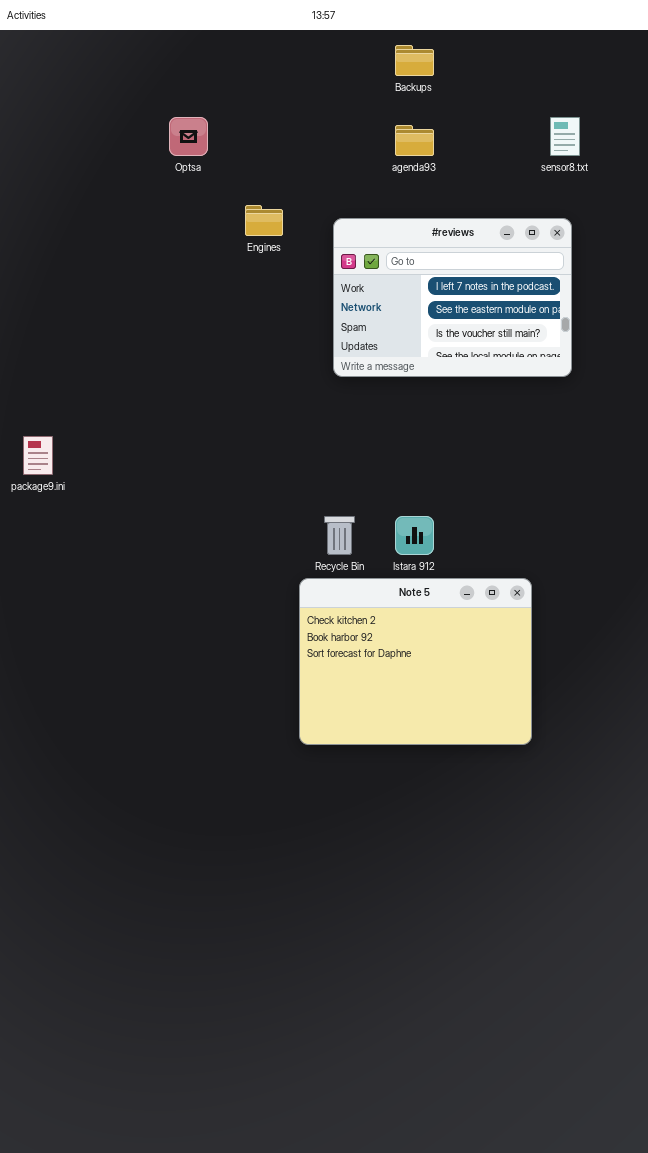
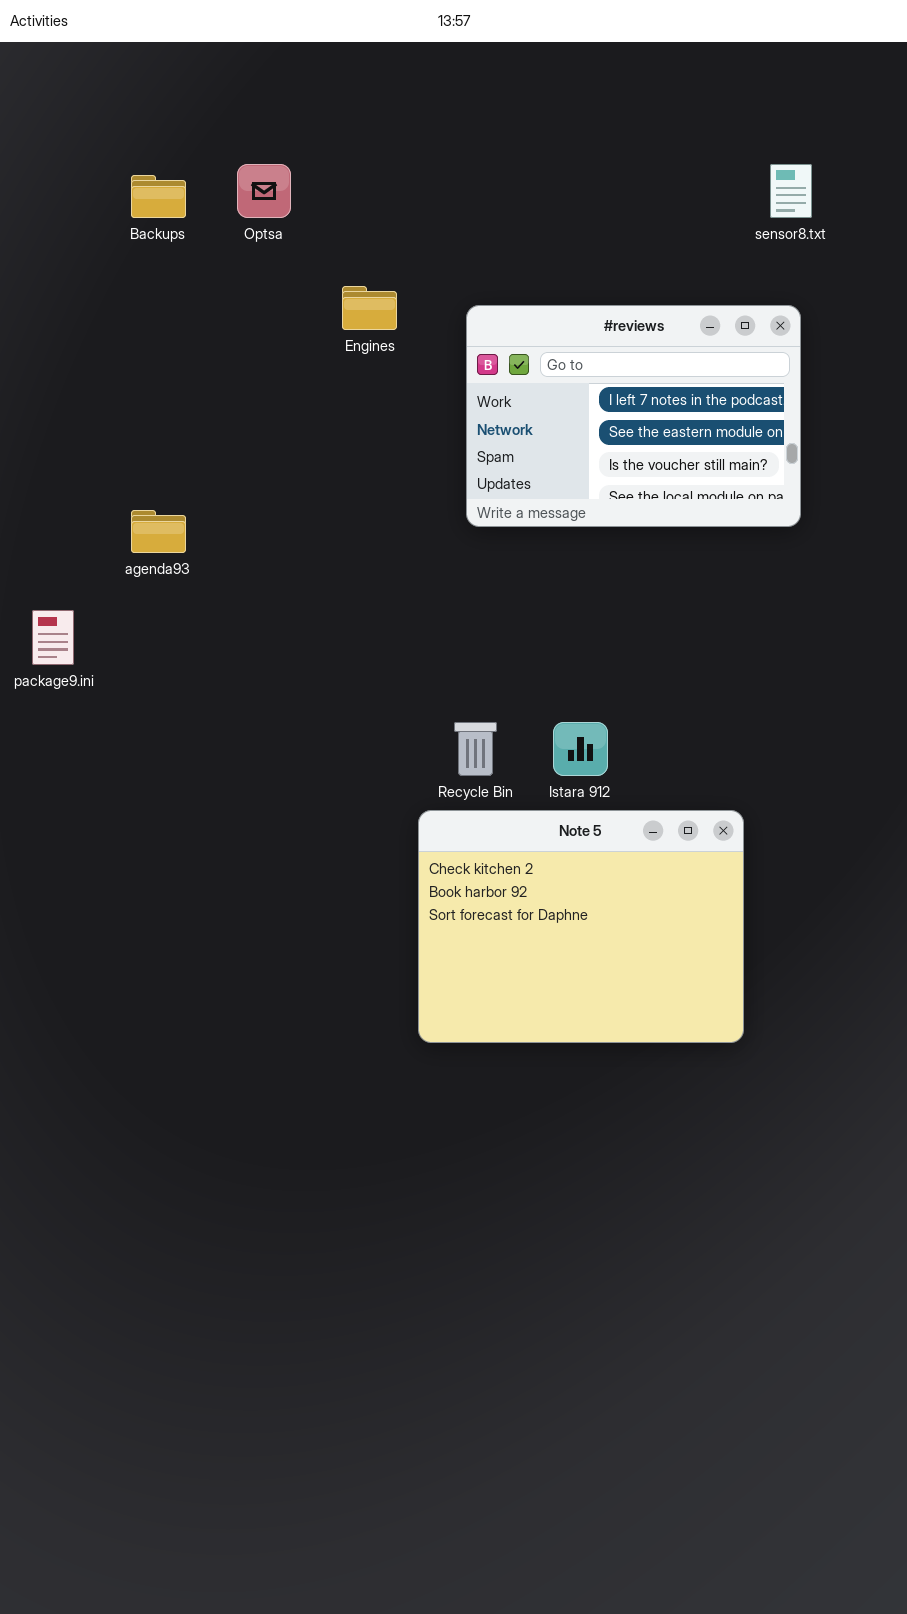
Backups: [395,45,434,76] -> [131,175,186,218], moved
agenda93: [395,125,434,156] -> [131,510,186,553], moved

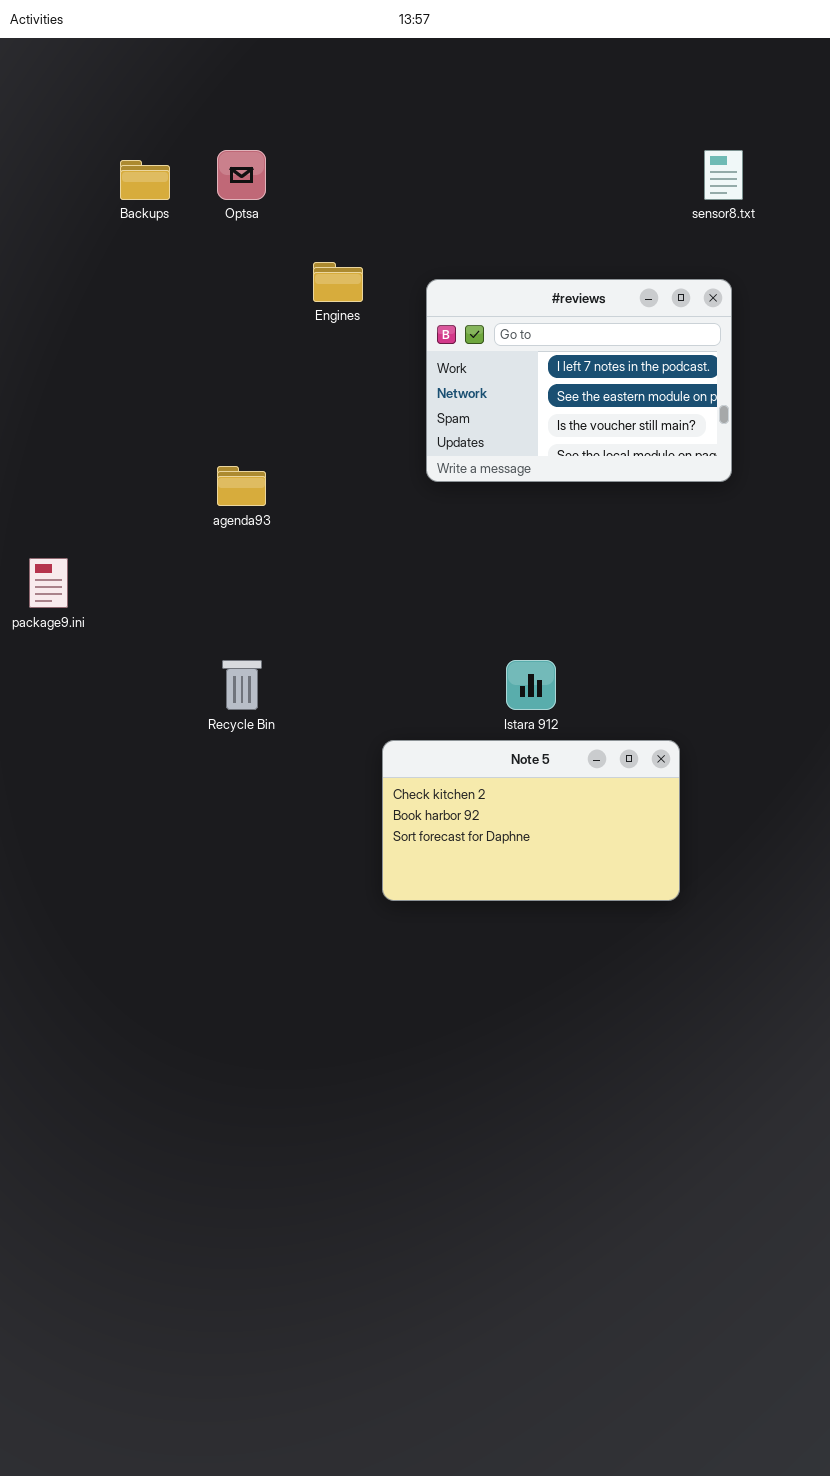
agenda93: [131,510,186,553] -> [217,466,266,506], moved
Recycle Bin: [454,722,497,776] -> [222,660,262,710], moved
Note 5: [418,810,744,1043] -> [382,740,680,901], resized

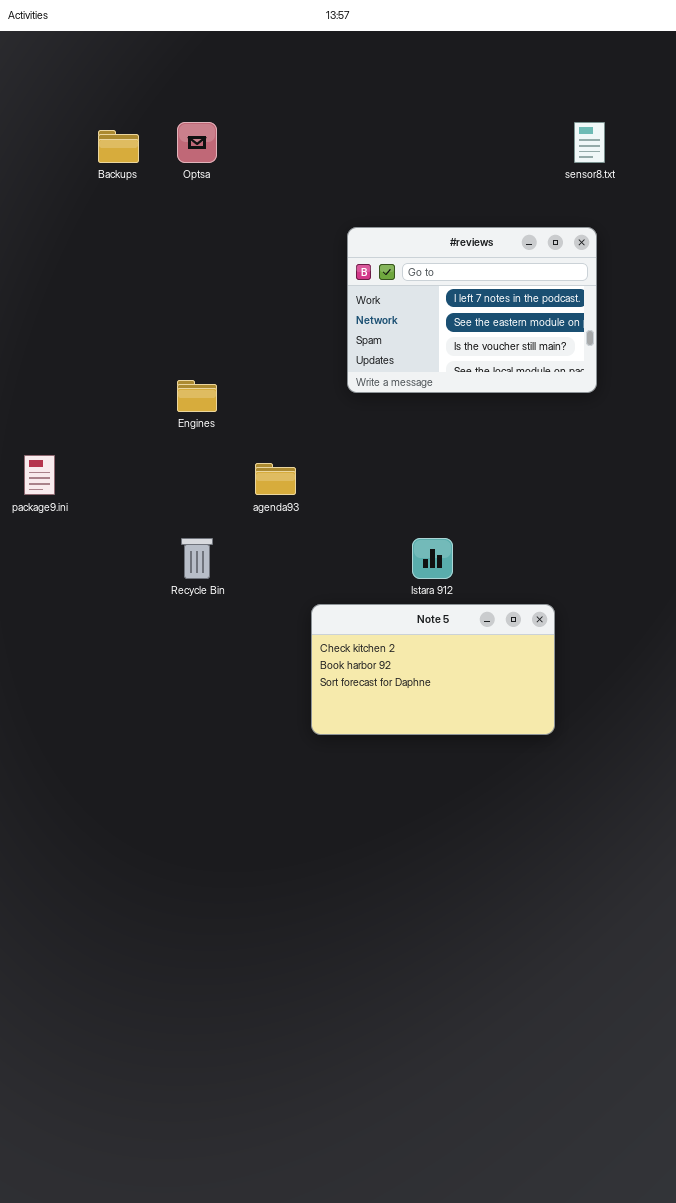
Engines: [313,262,363,302] -> [177,380,217,412], moved
agenda93: [217,466,266,506] -> [255,463,296,495], moved

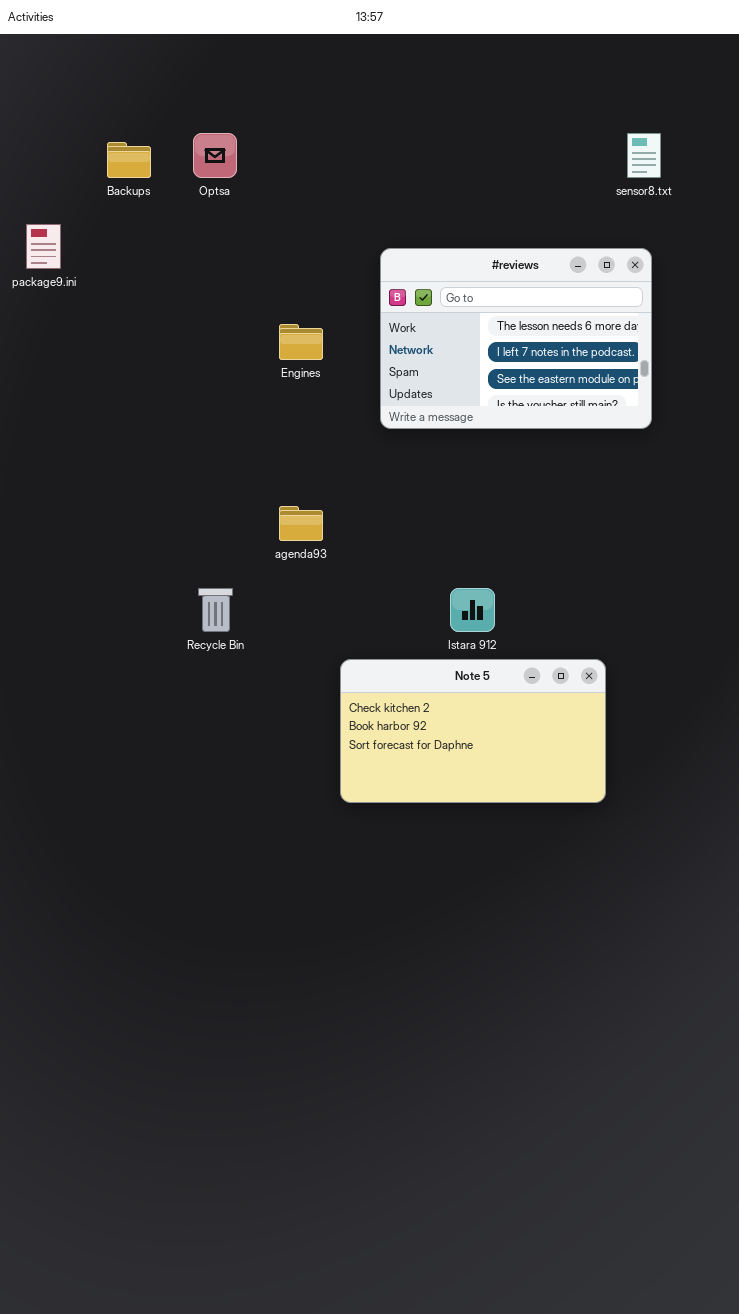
#reviews: [347,227,597,393] -> [380,248,652,429], scrolled up 1 row
Engines: [177,380,217,412] -> [279,324,323,360], moved
package9.ini: [24,455,55,495] -> [26,224,61,269], moved

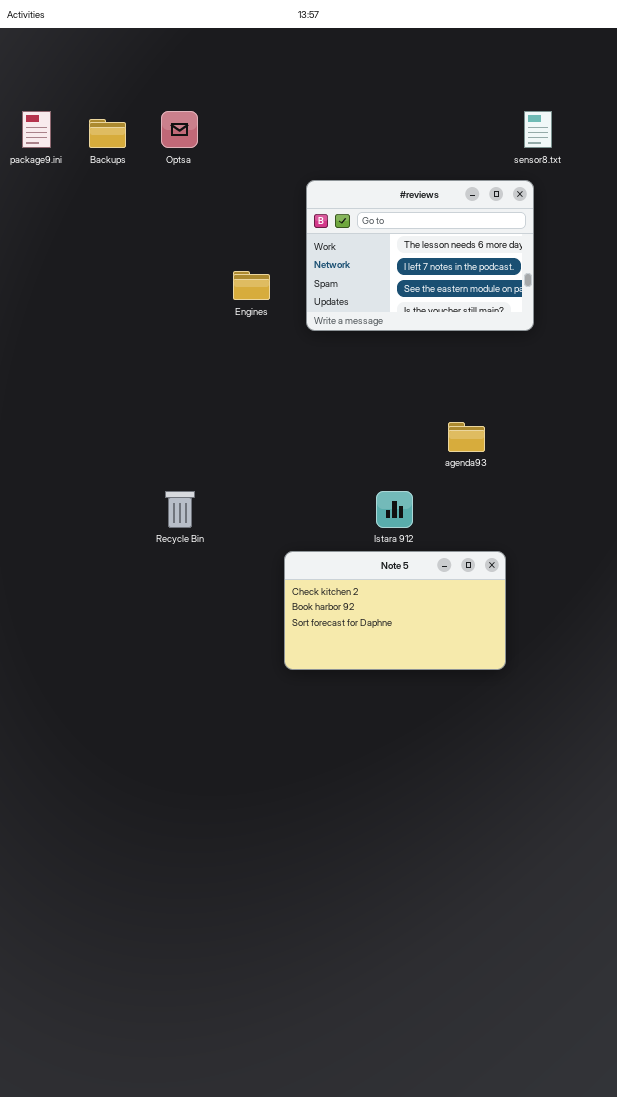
package9.ini: [26,224,61,269] -> [22,111,51,148], moved
#reviews: [380,248,652,429] -> [306,180,534,331], moved
agenda93: [279,506,323,541] -> [448,422,485,452], moved

